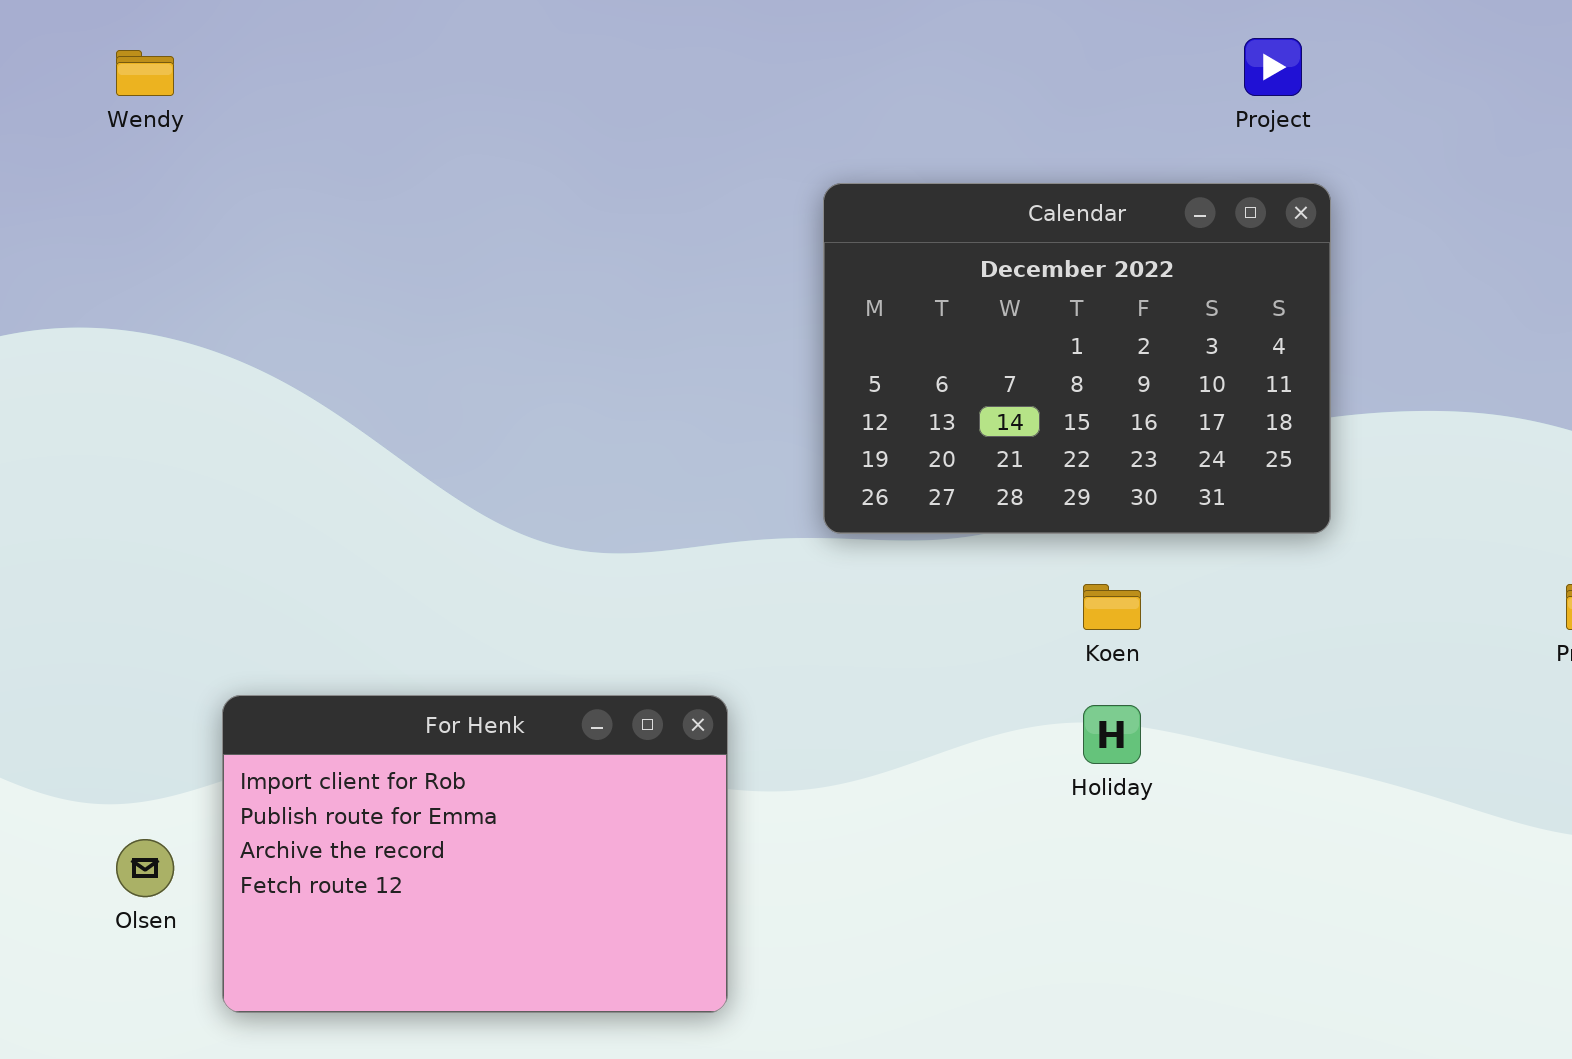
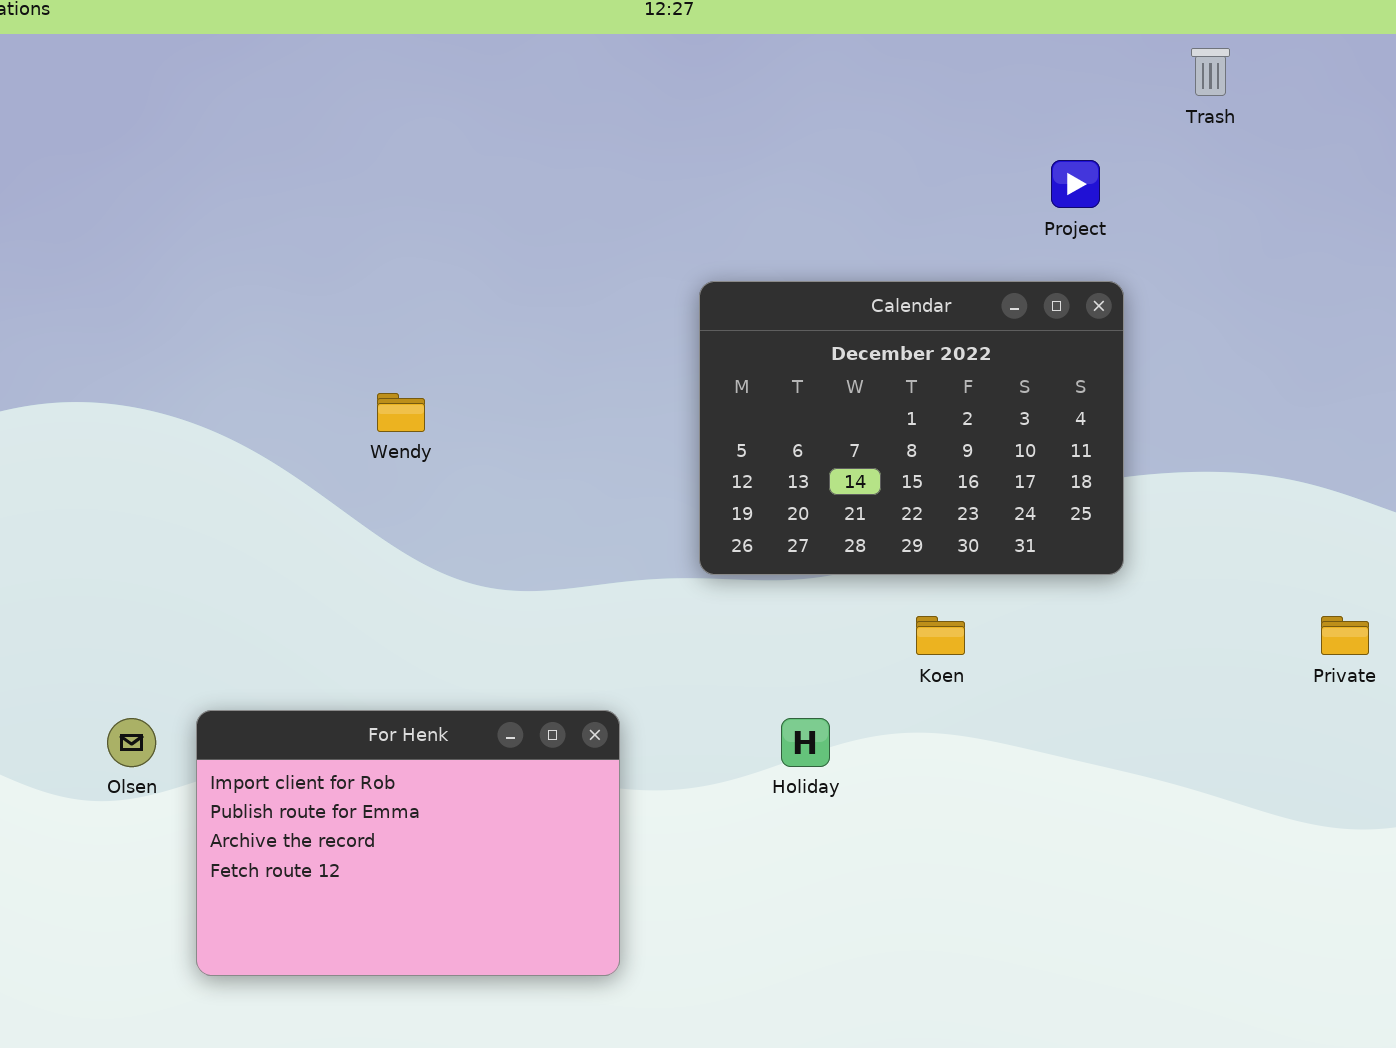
Wendy: [116,50,174,96] -> [377,393,425,432], moved
Holiday: [1083,705,1141,764] -> [781,718,830,767], moved
Olsen: [116,839,174,897] -> [107,718,156,767], moved

